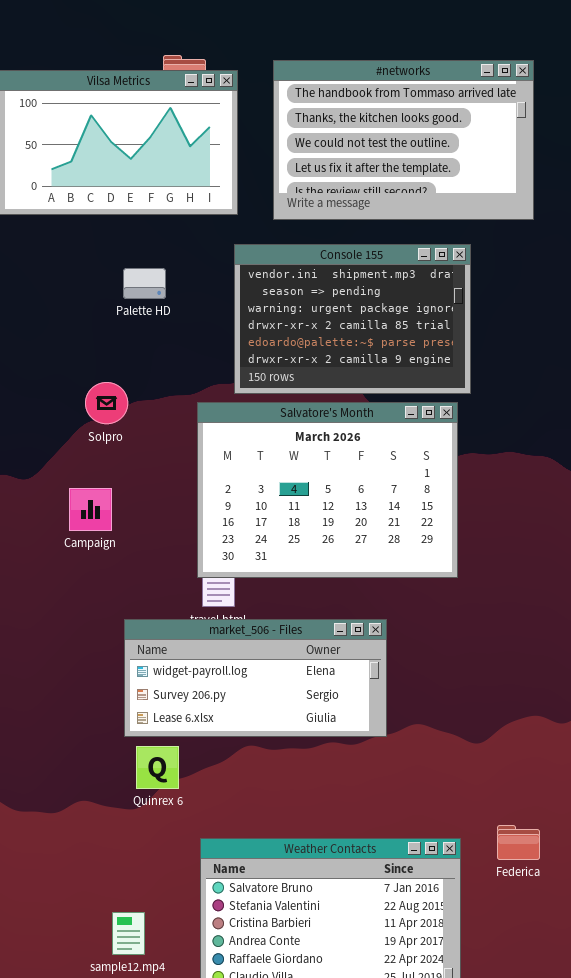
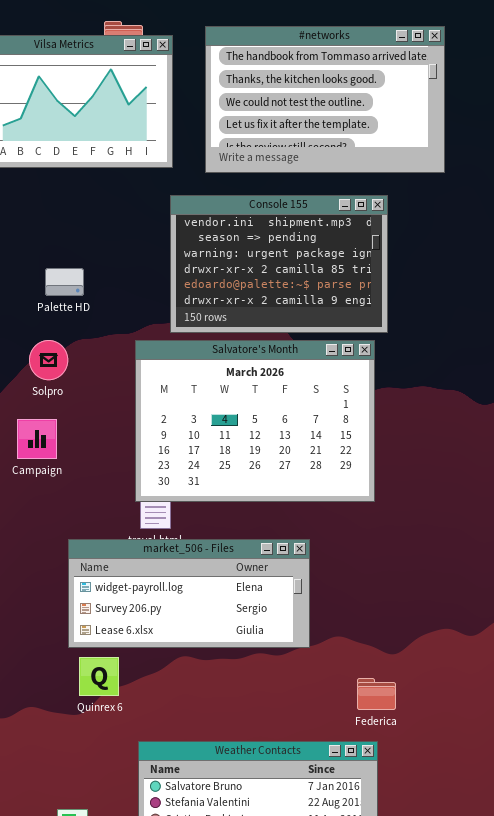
Palette HD: [123,268,166,299] -> [45,268,84,296], moved
Solpro: [85,382,128,424] -> [29,340,68,380], moved
Federica: [497,825,540,860] -> [357,678,396,710], moved

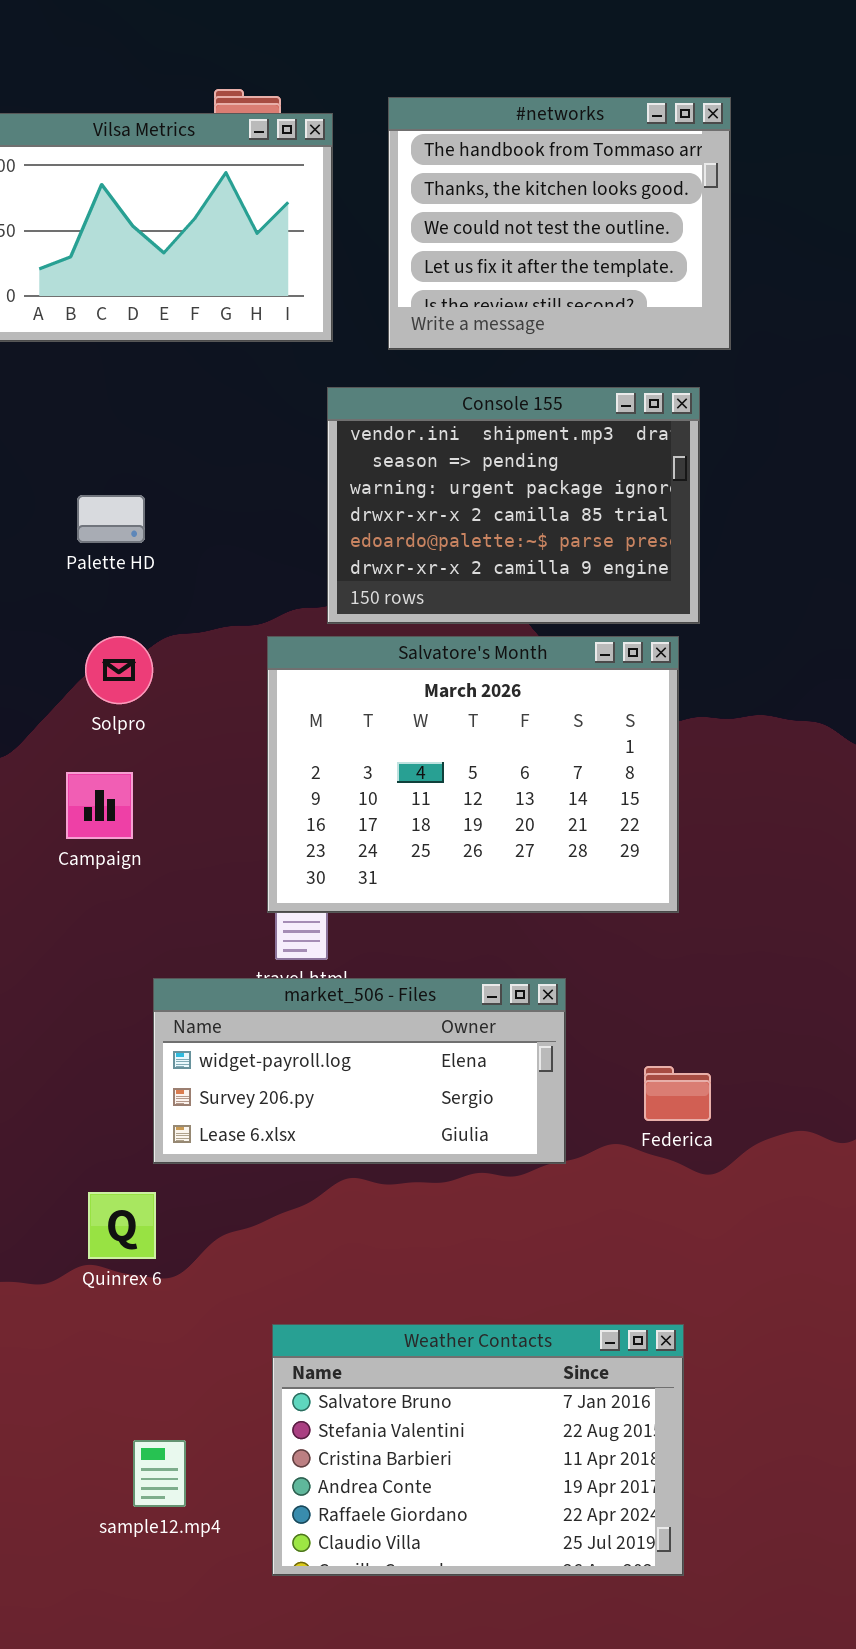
#networks: [205,26,445,173] -> [388,97,731,350], resized
Palette HD: [45,268,84,296] -> [77,495,145,543], moved
Quinrex 6: [79,657,119,696] -> [88,1192,156,1259], moved
Federica: [357,678,396,710] -> [644,1066,711,1121], moved

